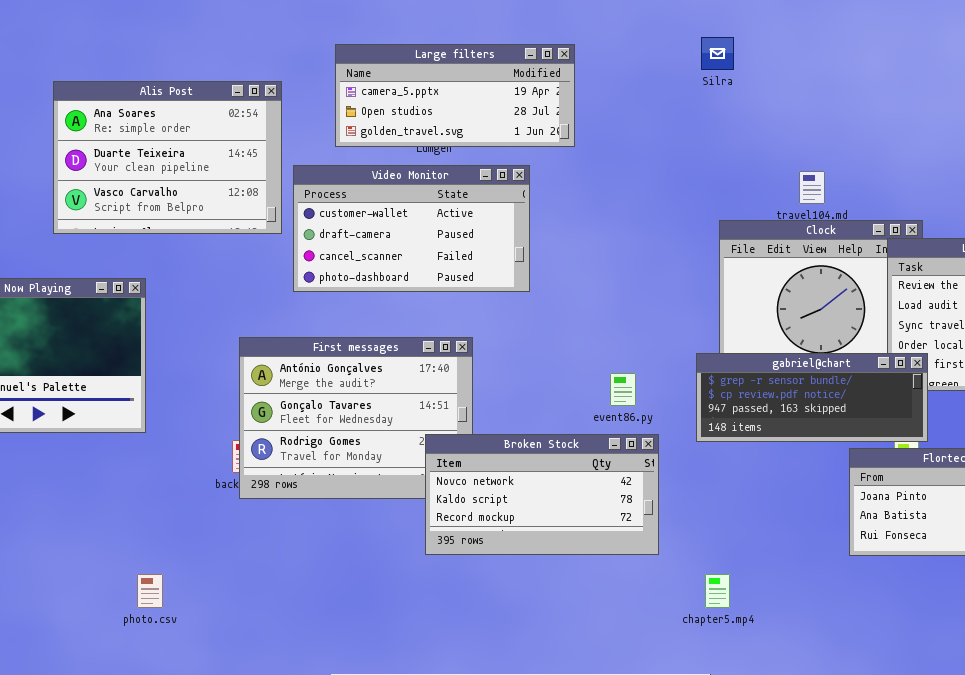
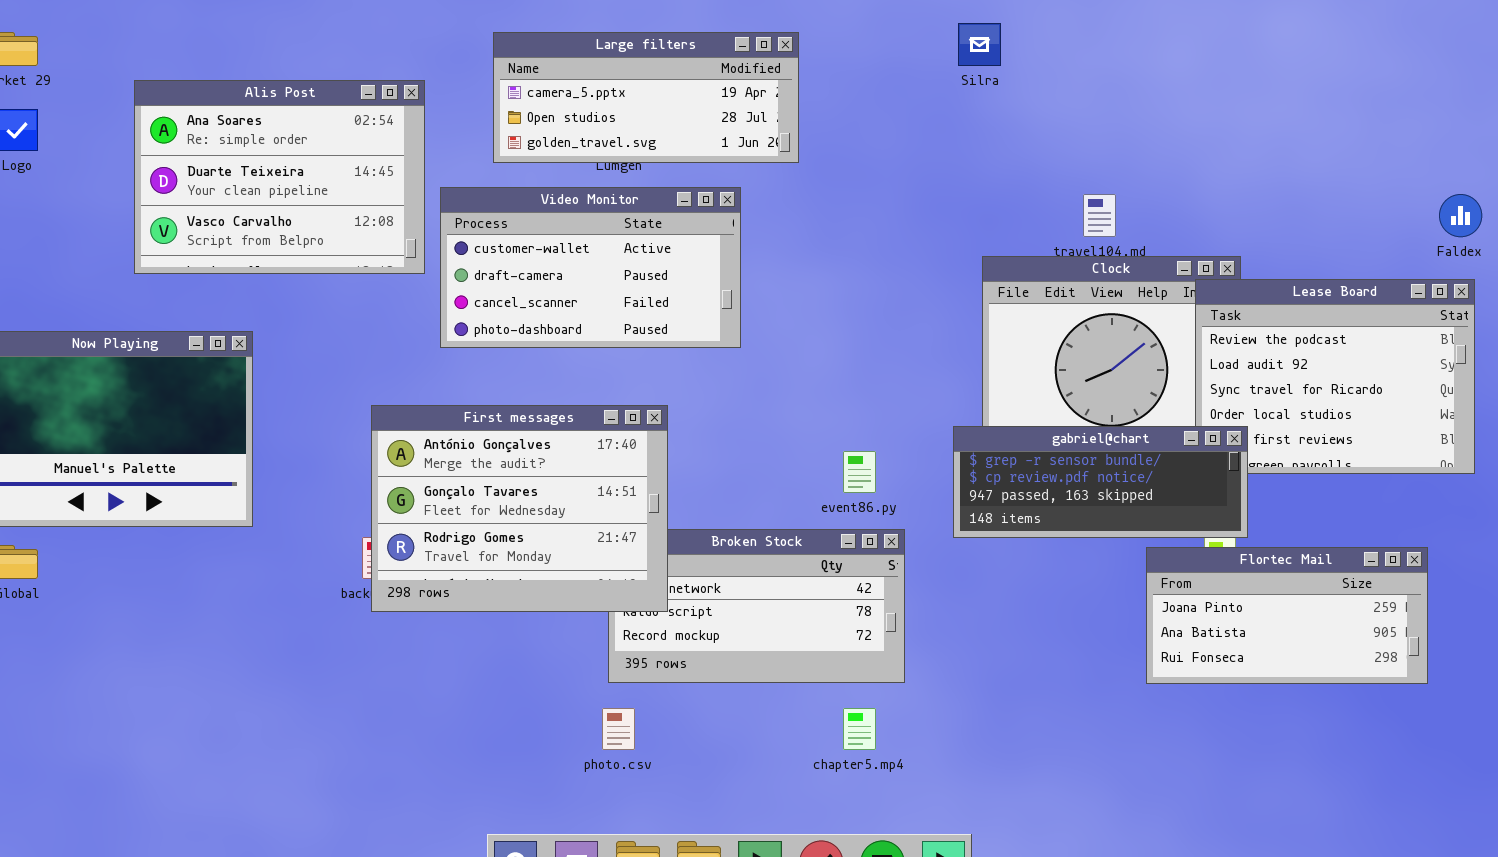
First messages: [239,337,473,499] -> [371,405,668,612], raised
photo.csv: [137,574,163,608] -> [602,708,635,750], moved
chapter5.mp4: [705,574,730,608] -> [843,708,876,750], moved

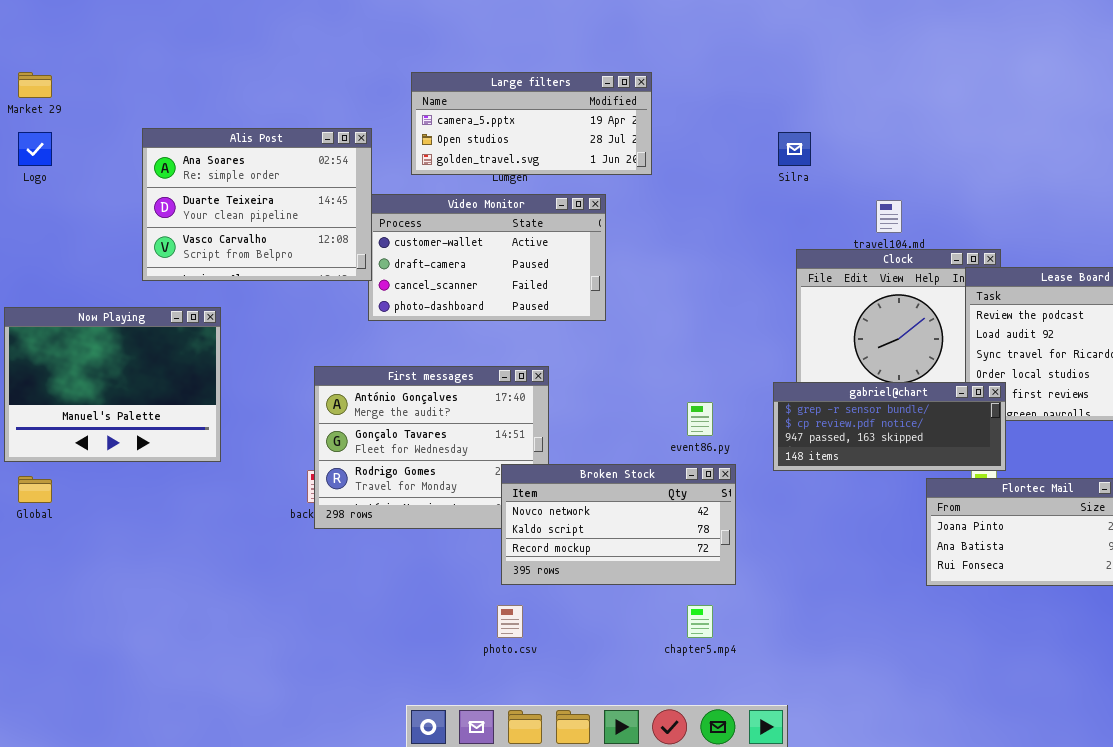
Silra: [958,23,1001,66] -> [778,132,811,166], moved
Alis Post: [134,80,425,274] -> [142,128,372,281], moved
Broken Stock: [608,529,905,683] -> [501,464,736,585], raised

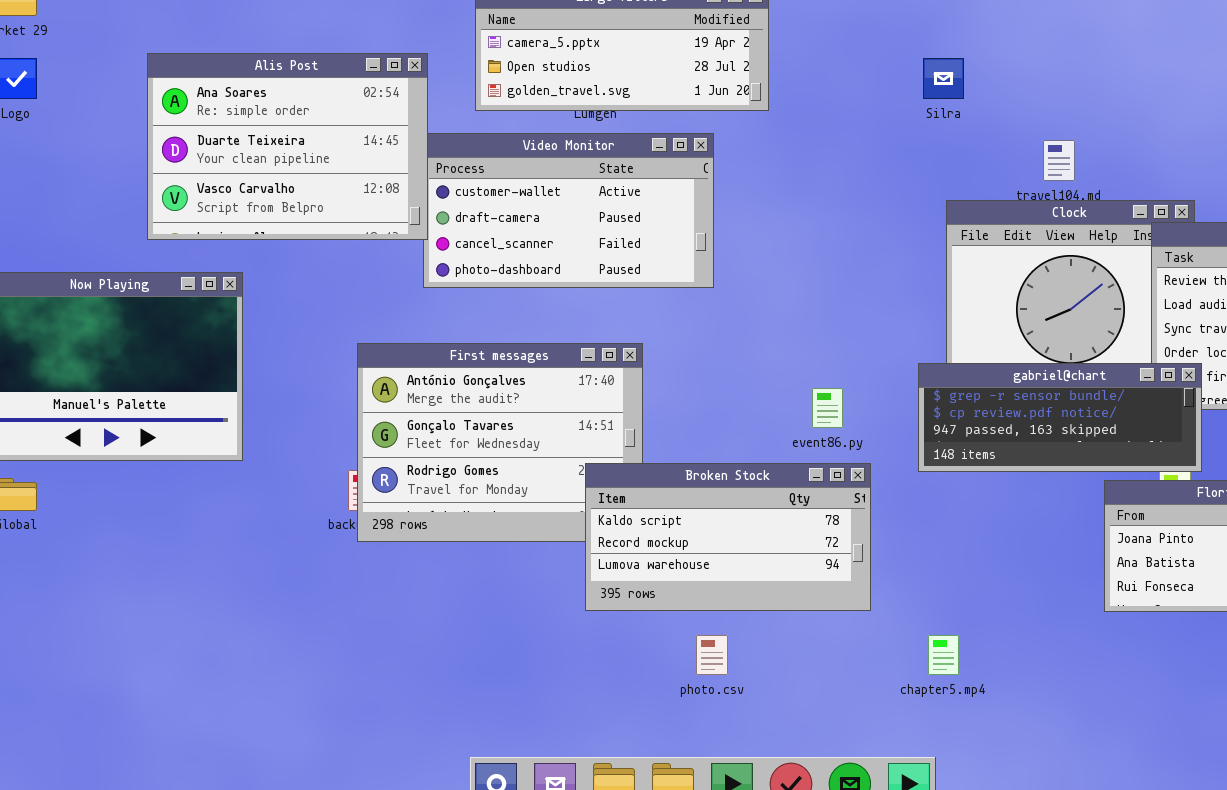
Broken Stock: [501,464,736,585] -> [585,463,871,611], scrolled down 1 row
photo.csv: [497,605,523,638] -> [696,635,728,675], moved
chapter5.mp4: [687,605,713,638] -> [928,635,959,675], moved

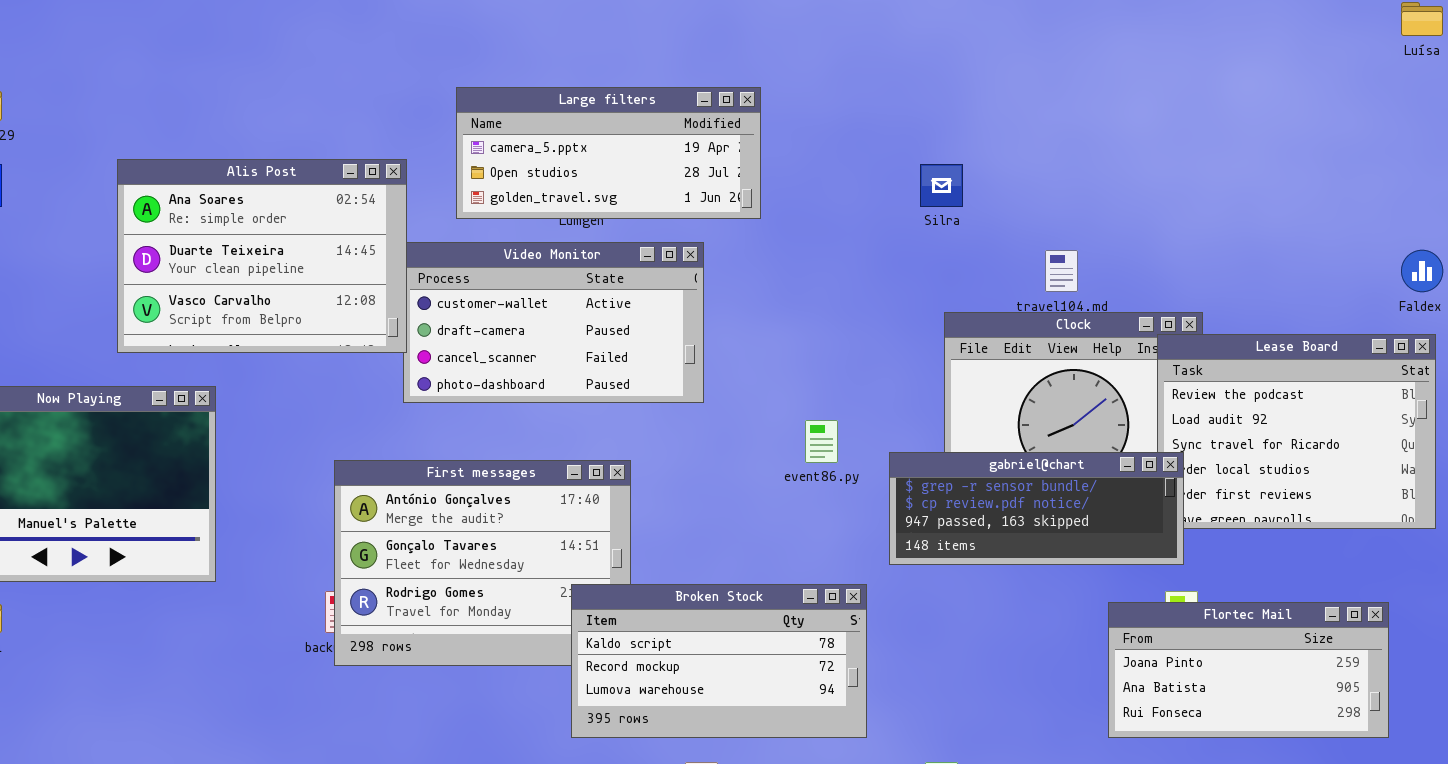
gabriel@chart: [918,363,1202,472] -> [889,452,1184,565], moved
event86.py: [812,388,843,428] -> [805,420,838,463], moved

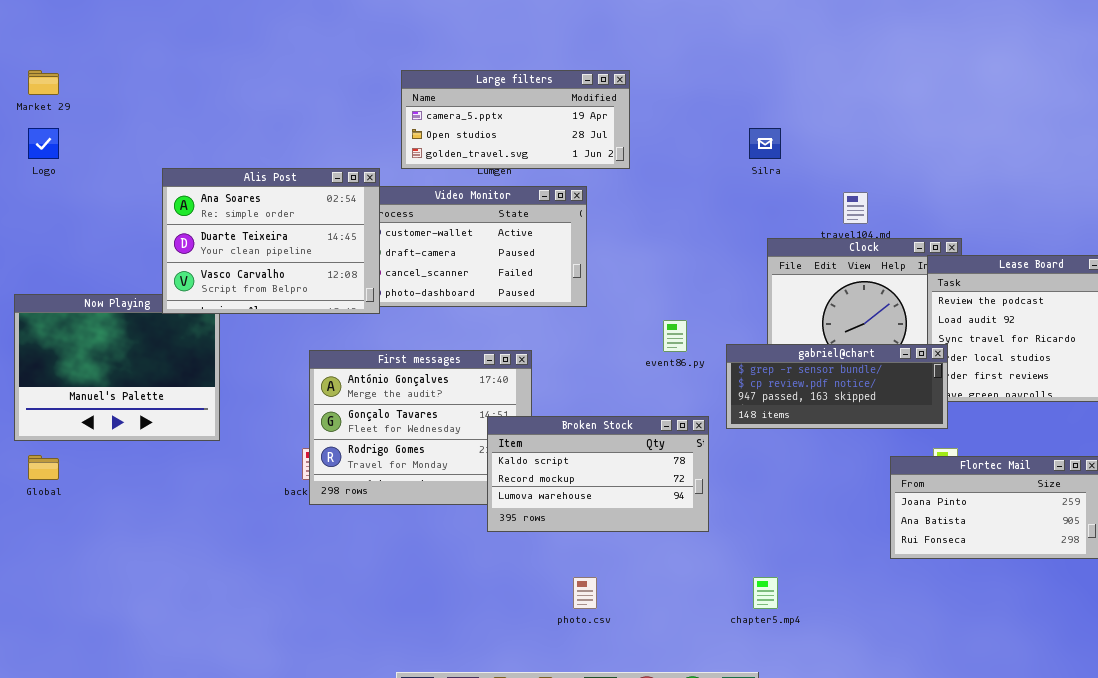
Alis Post: [117,159,407,353] -> [162,168,380,314], moved
Broken Stock: [571,584,867,738] -> [487,416,709,532], moved

